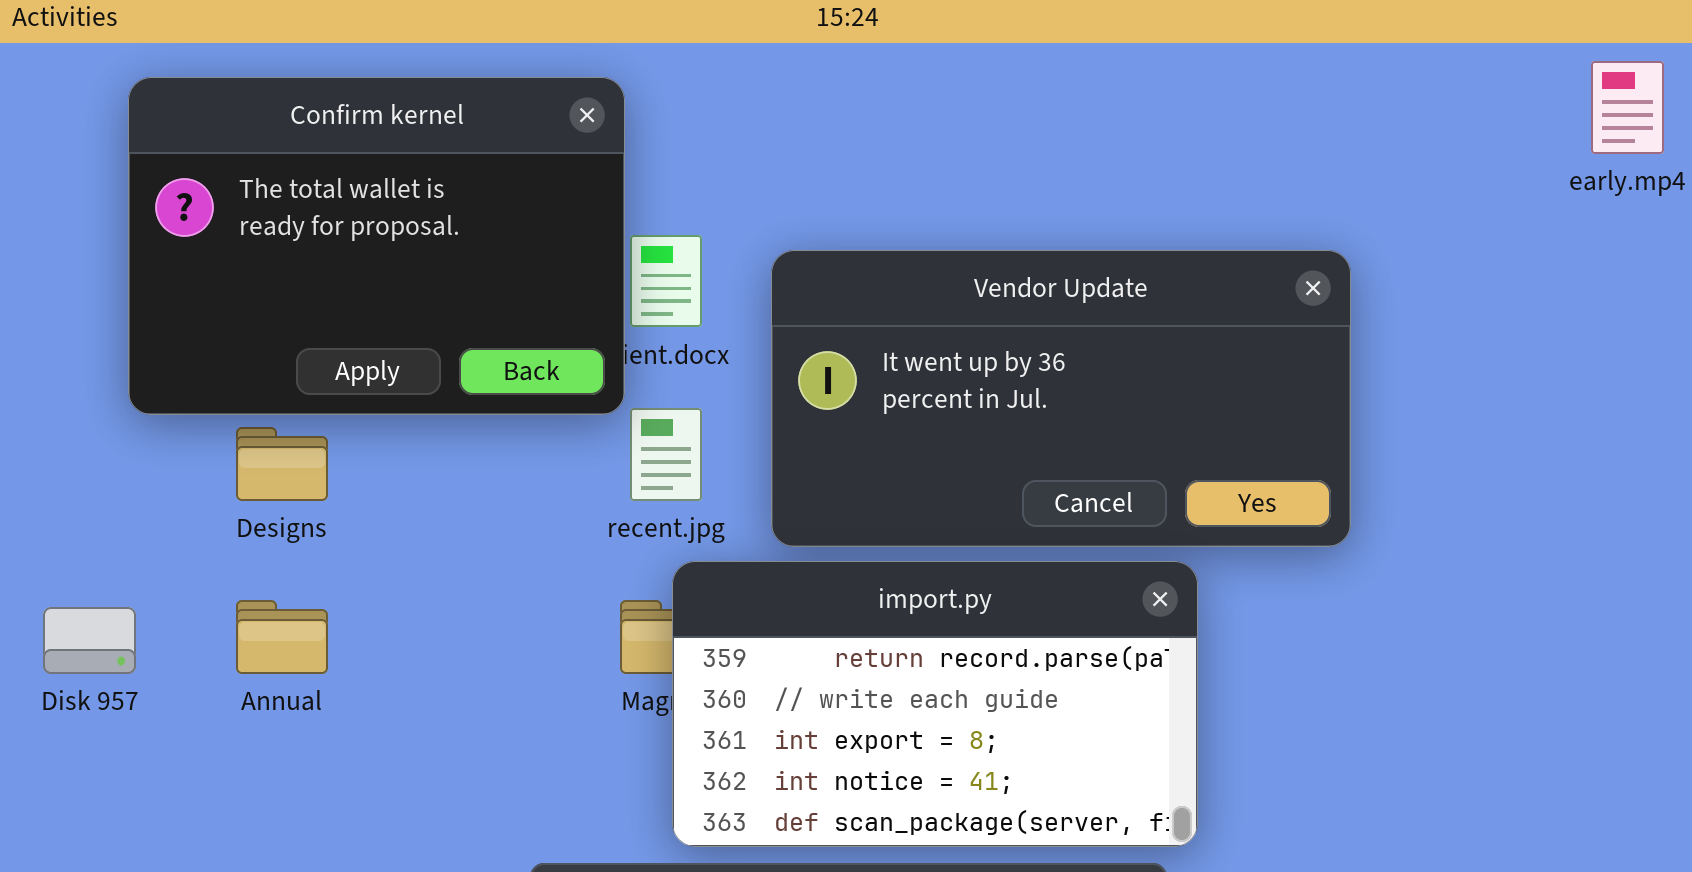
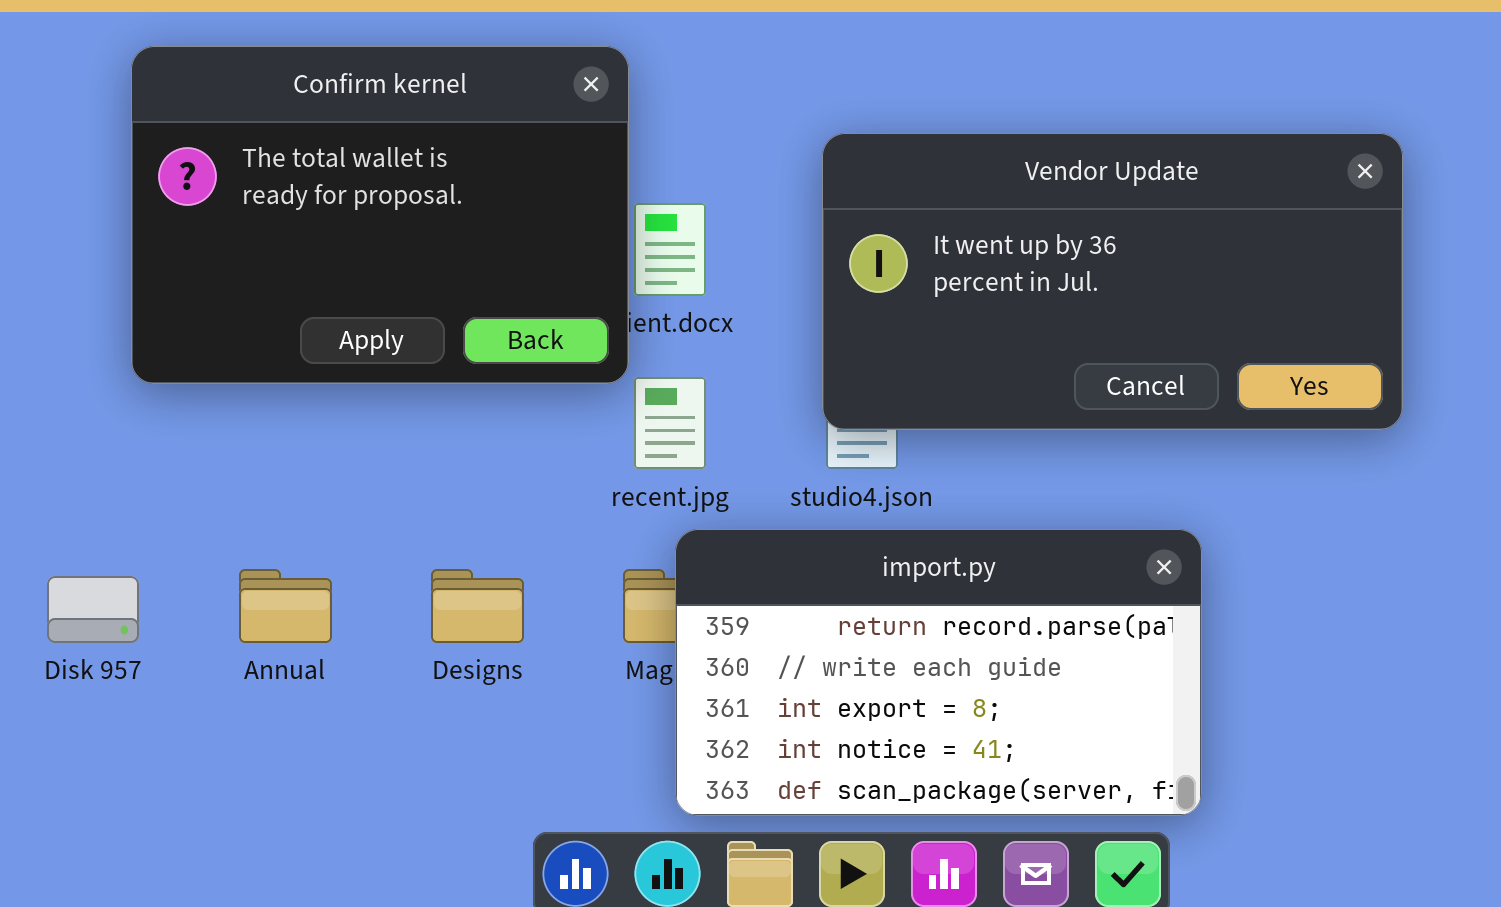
Vendor Update: [771,250,1351,547] -> [822,133,1403,430], moved
Designs: [236,427,328,501] -> [431,569,524,643], moved

